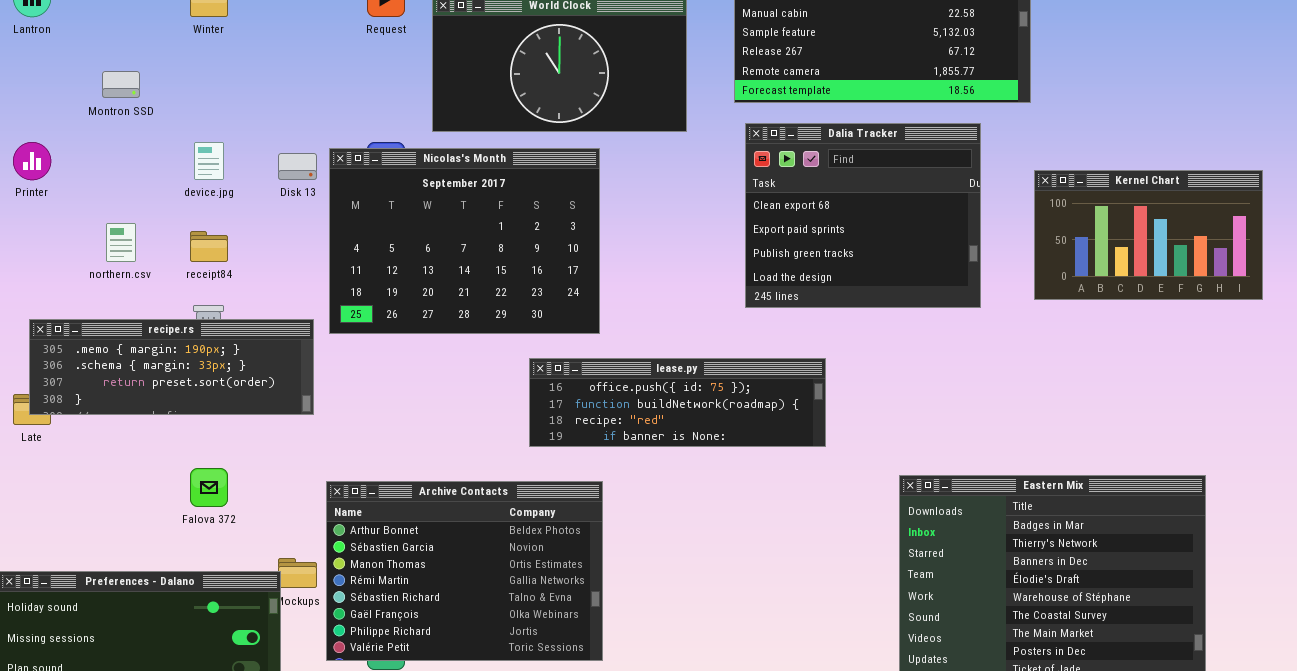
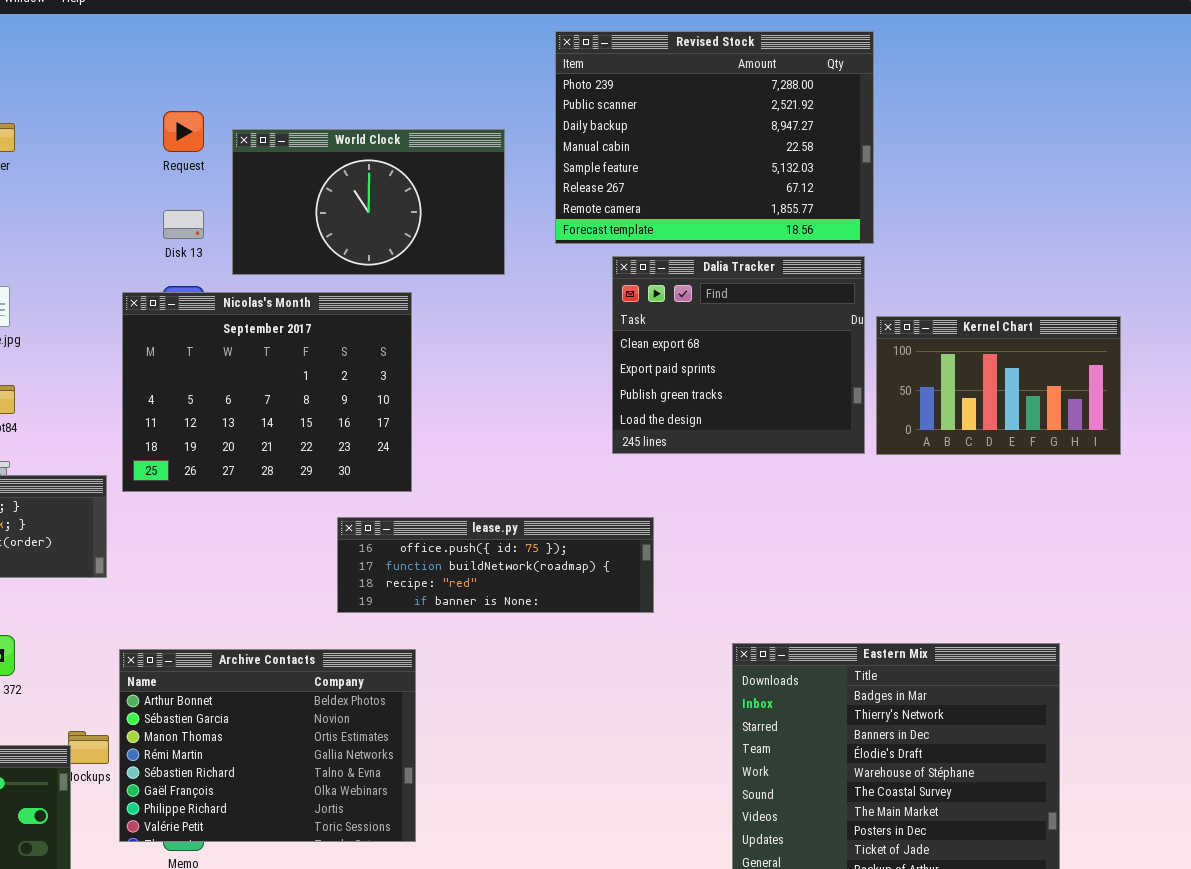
Dalia Tracker: [745,123,981,308] -> [612,256,865,454], moved
Disk 13: [278,153,317,180] -> [163,210,204,239], moved

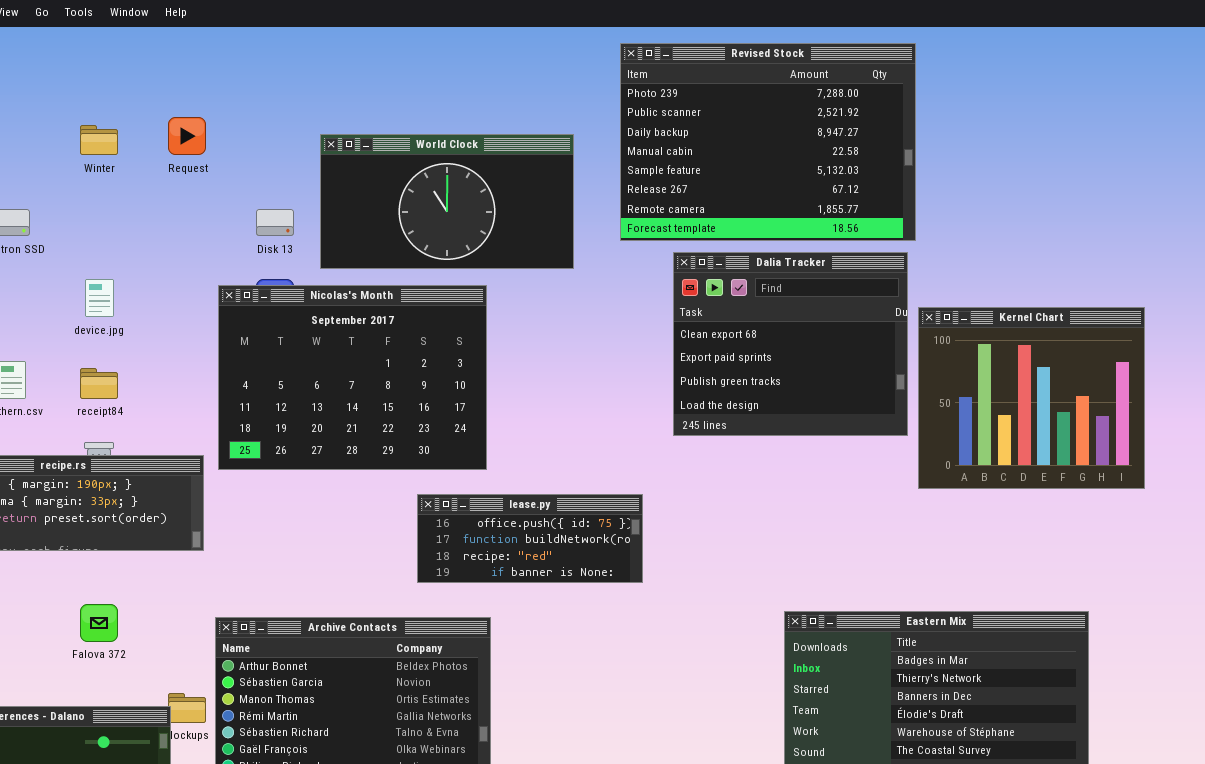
Request: [163,111,204,152] -> [168,117,206,155], moved
Kernel Chart: [876,316,1121,455] -> [918,307,1145,489], resized
lease.py: [337,517,654,613] -> [417,494,643,583], resized

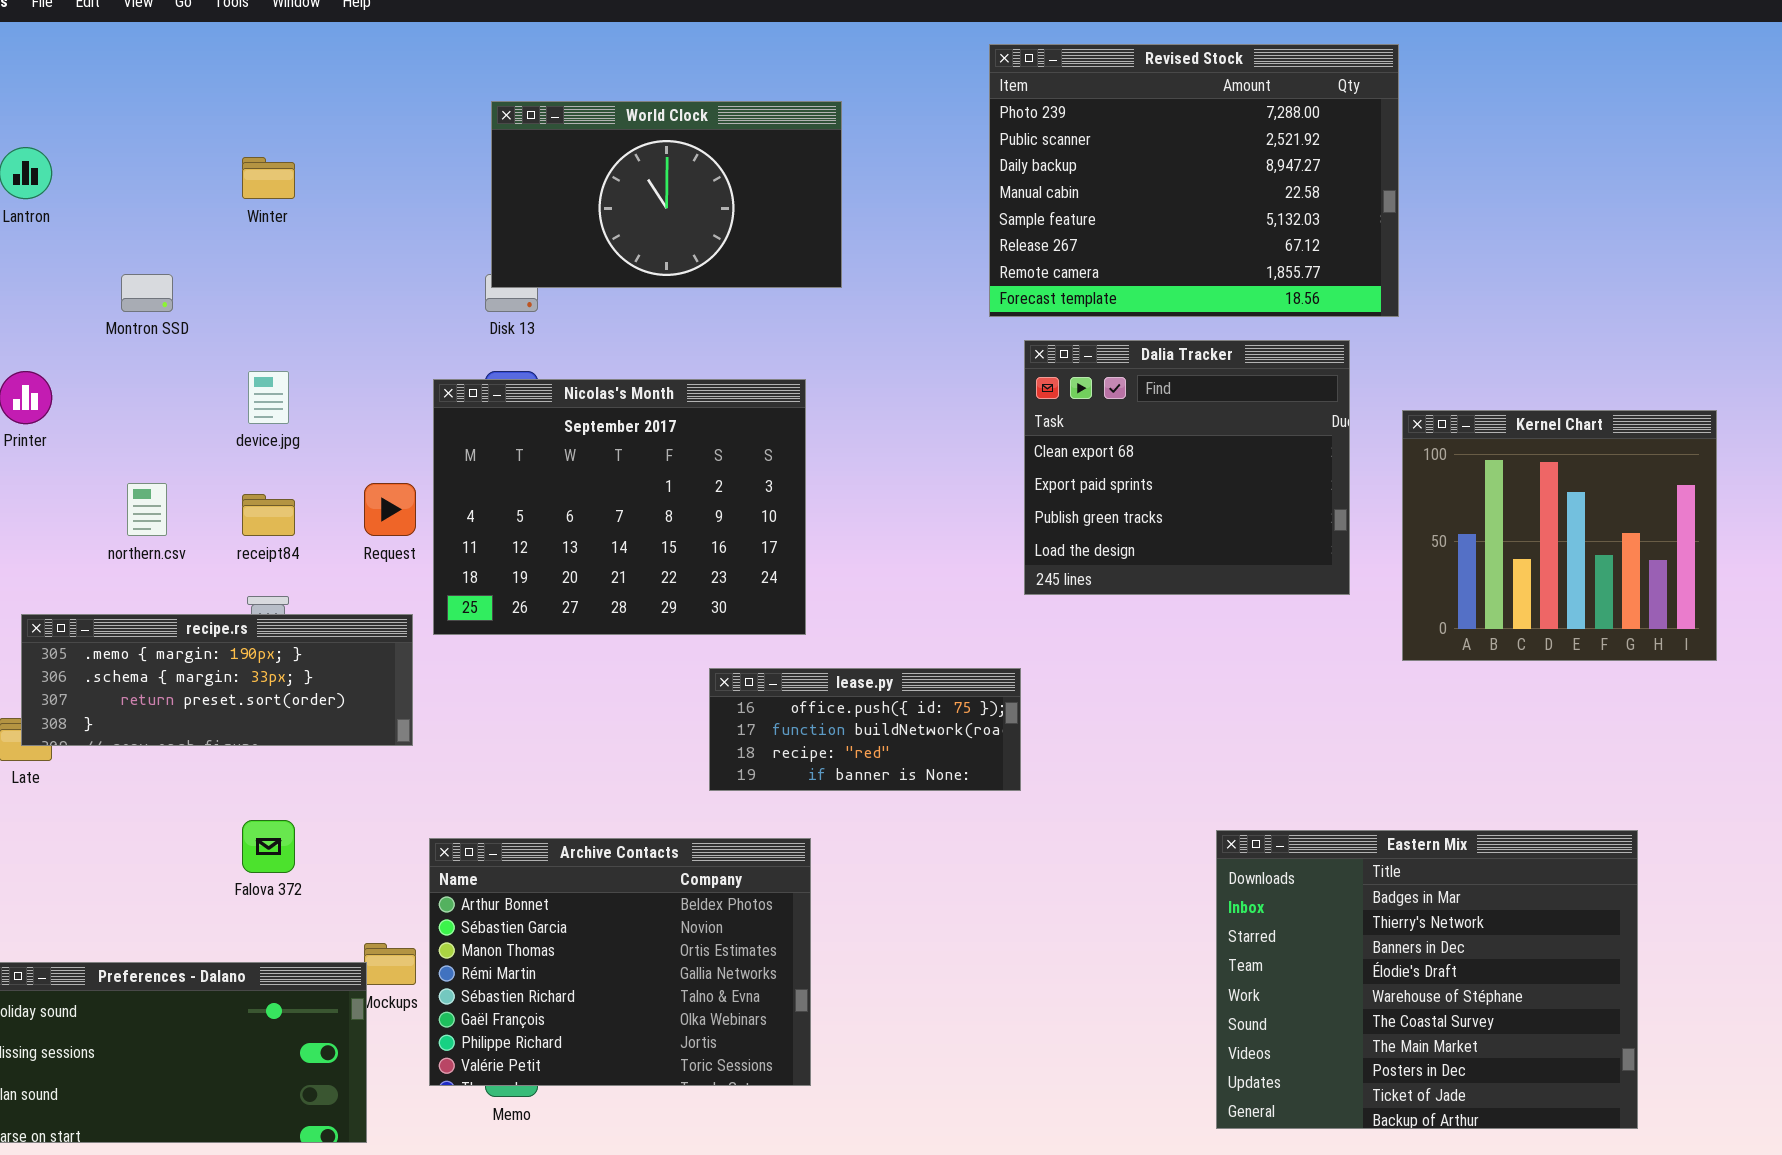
Request: [168,117,206,155] -> [364,483,416,536], moved
World Clock: [320,134,574,269] -> [491,101,842,288], moved
Dalia Tracker: [673,252,908,436] -> [1024,340,1350,595], moved

